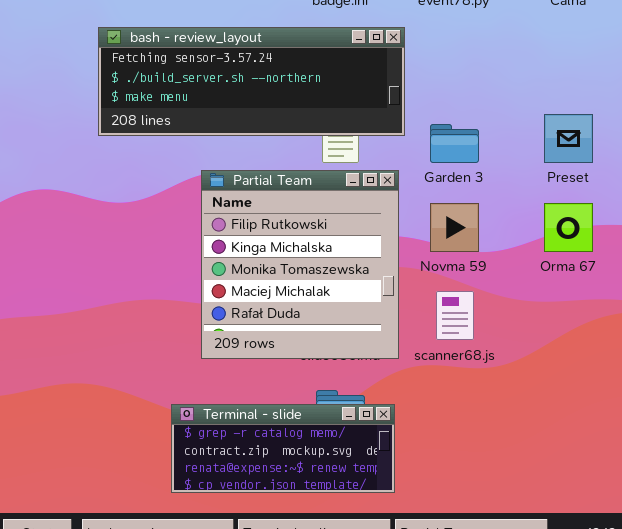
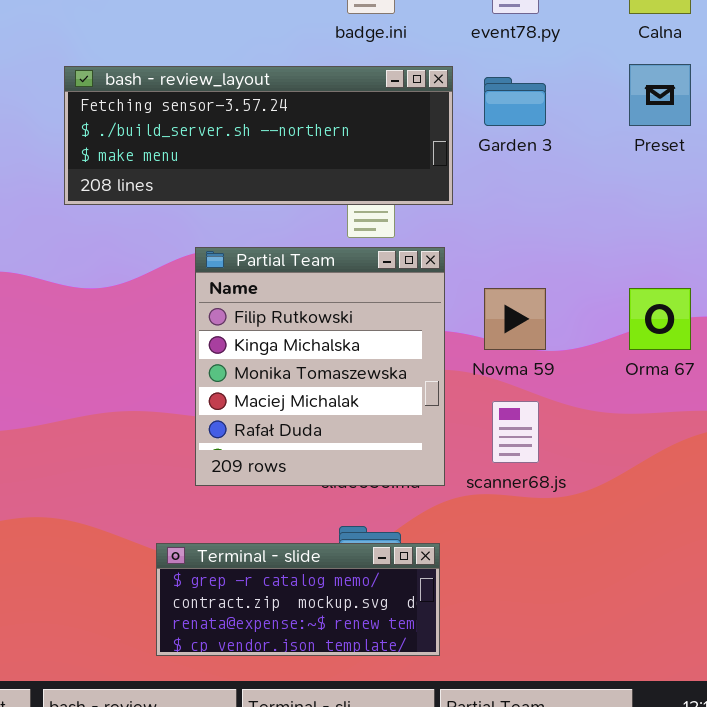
Preset: [544,114,593,163] -> [629,64,691,126], moved
Garden 3: [430,124,479,163] -> [484,77,546,126], moved

